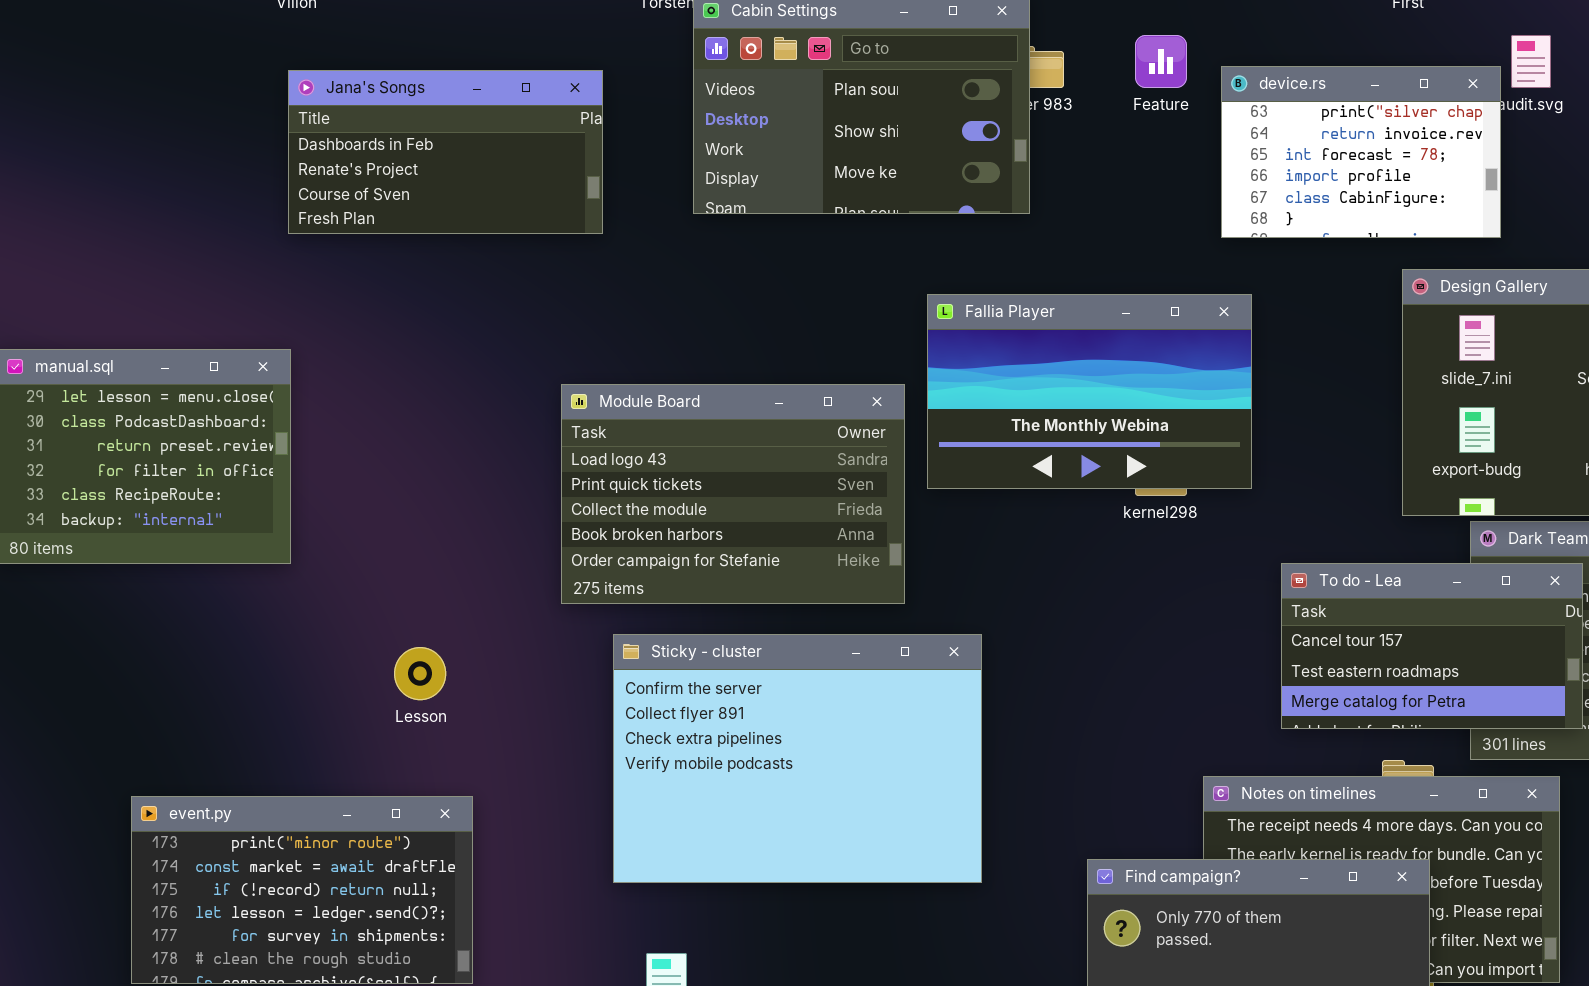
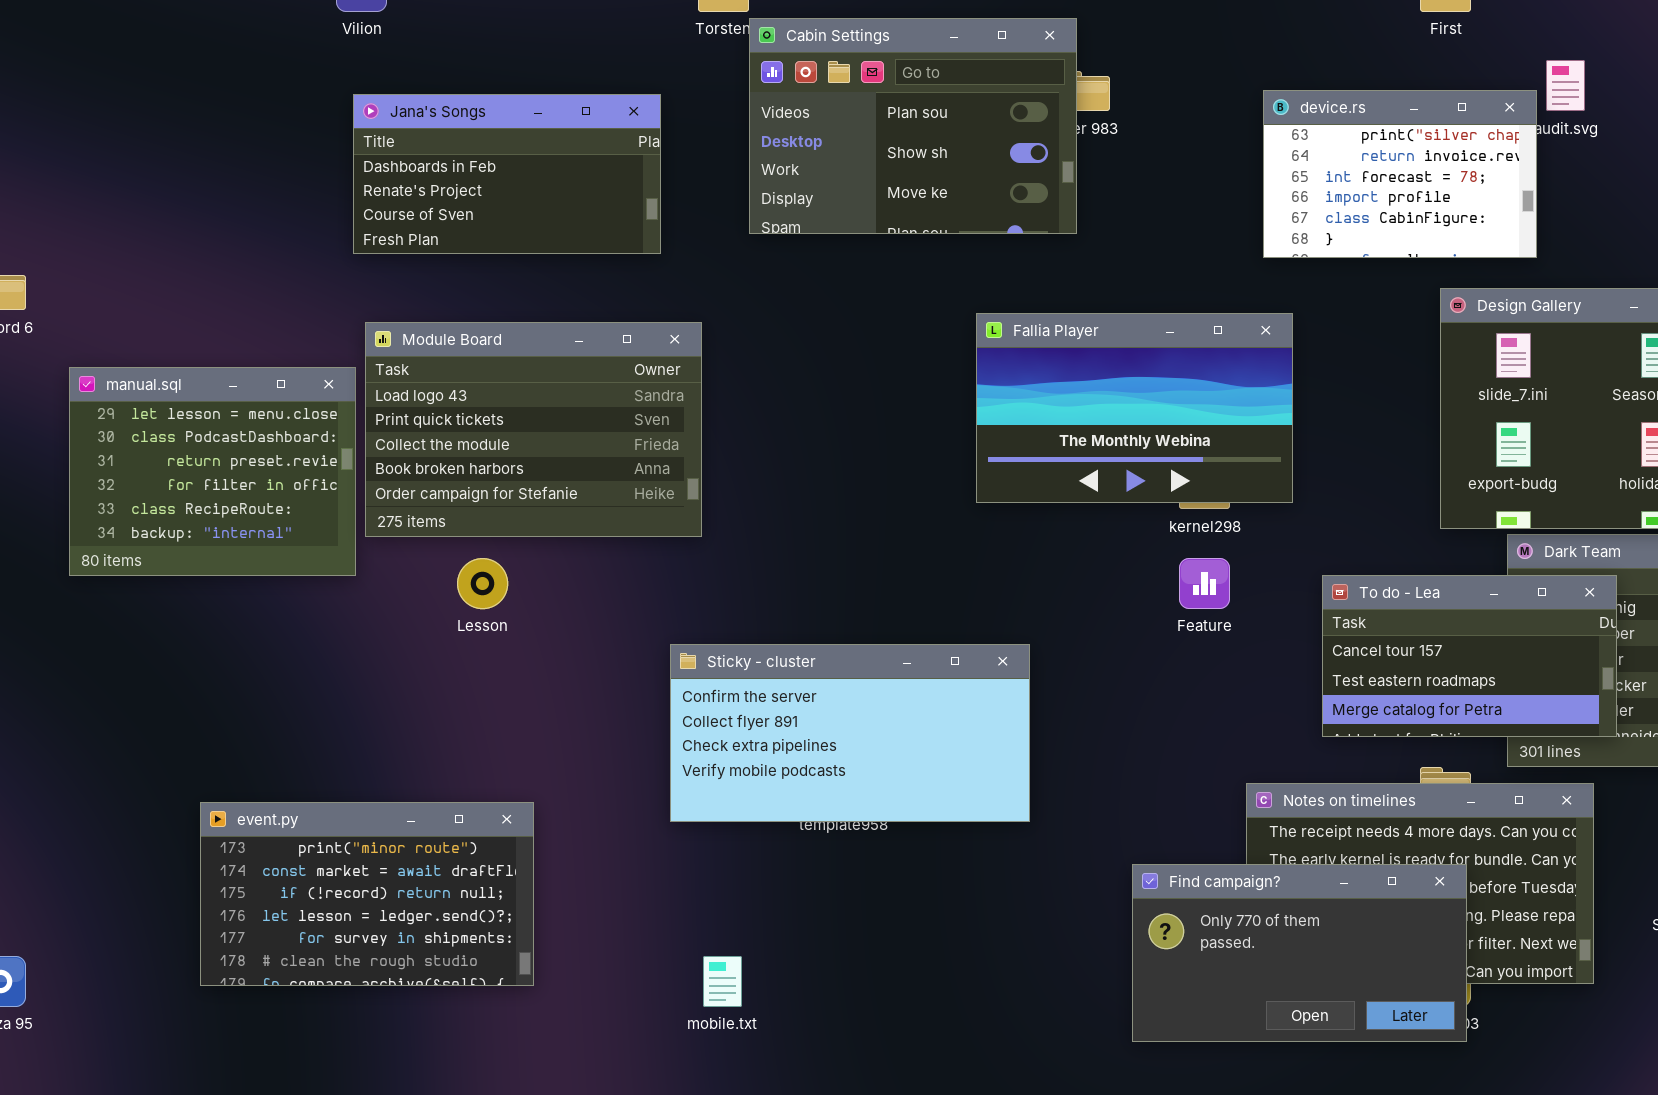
Feature: [1135,35,1187,88] -> [1179,558,1230,609], moved
Module Board: [561,384,905,604] -> [365,322,702,537], moved
Sticky - cluster: [613,634,982,883] -> [670,644,1030,822], resized
Lesson: [394,647,446,700] -> [457,558,508,609], moved

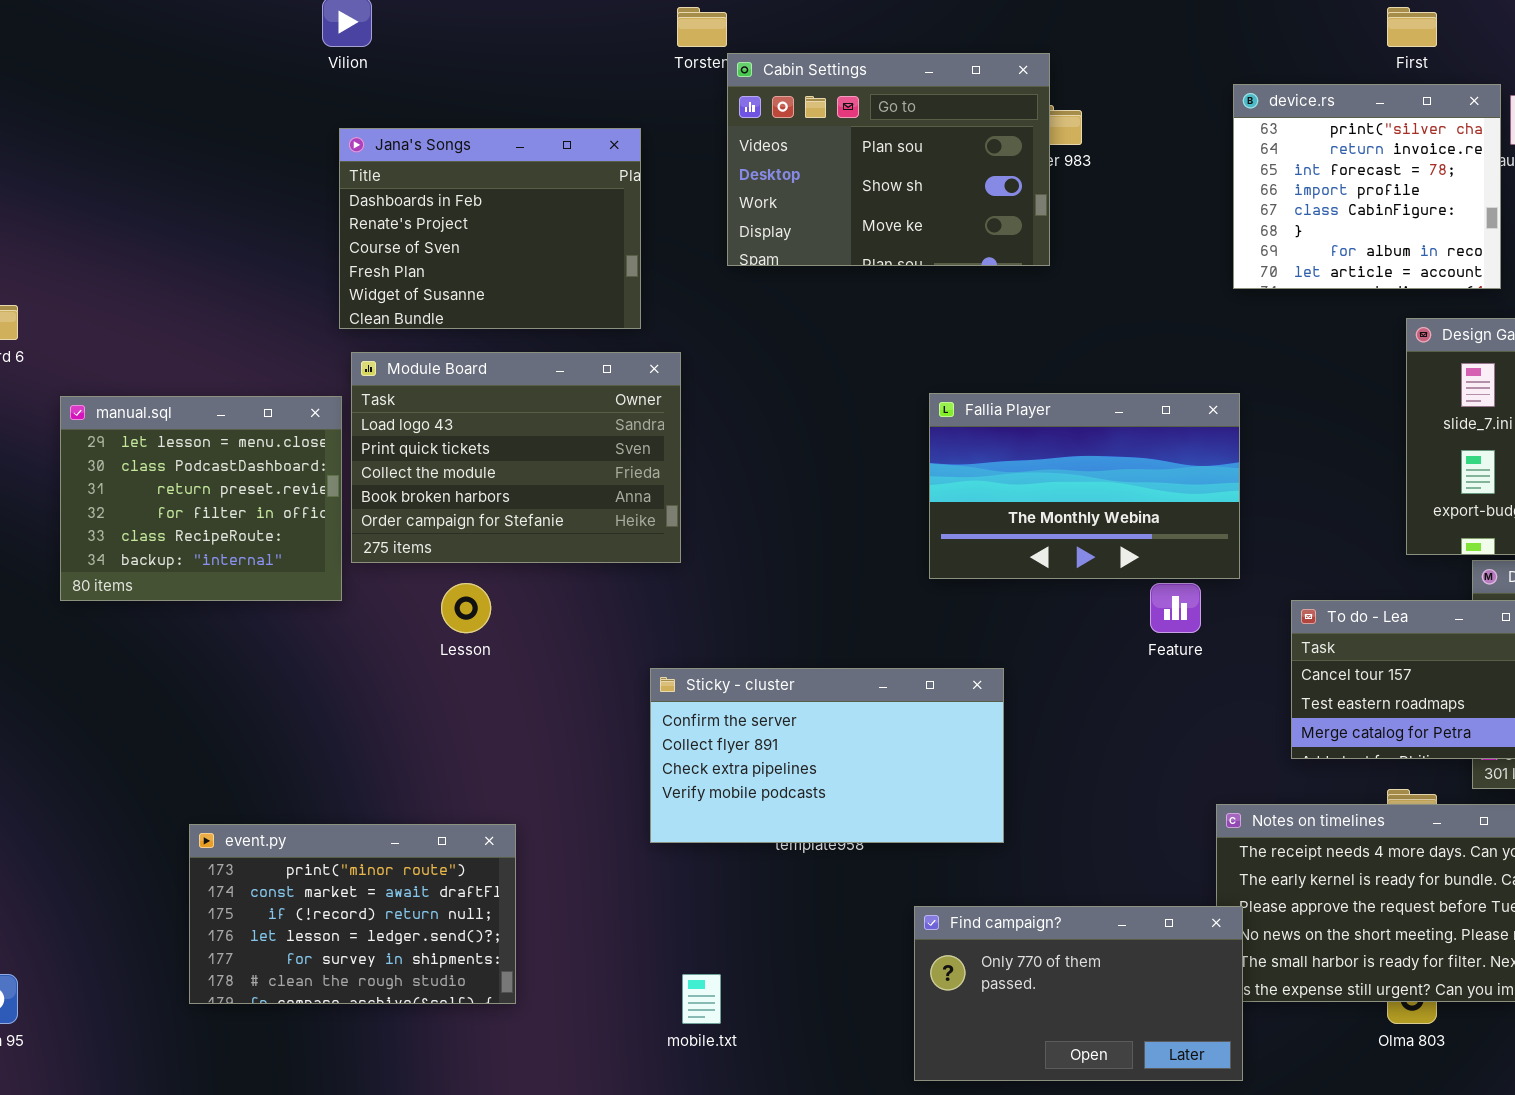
device.rs: [1263,90,1537,258] -> [1233,84,1501,289], resized
Jana's Songs: [353,94,661,254] -> [339,128,641,329], resized
Fallia Player: [976,313,1293,503] -> [929,393,1240,579], moved
Find campaign?: [1132,864,1467,1042] -> [914,906,1243,1081], moved

